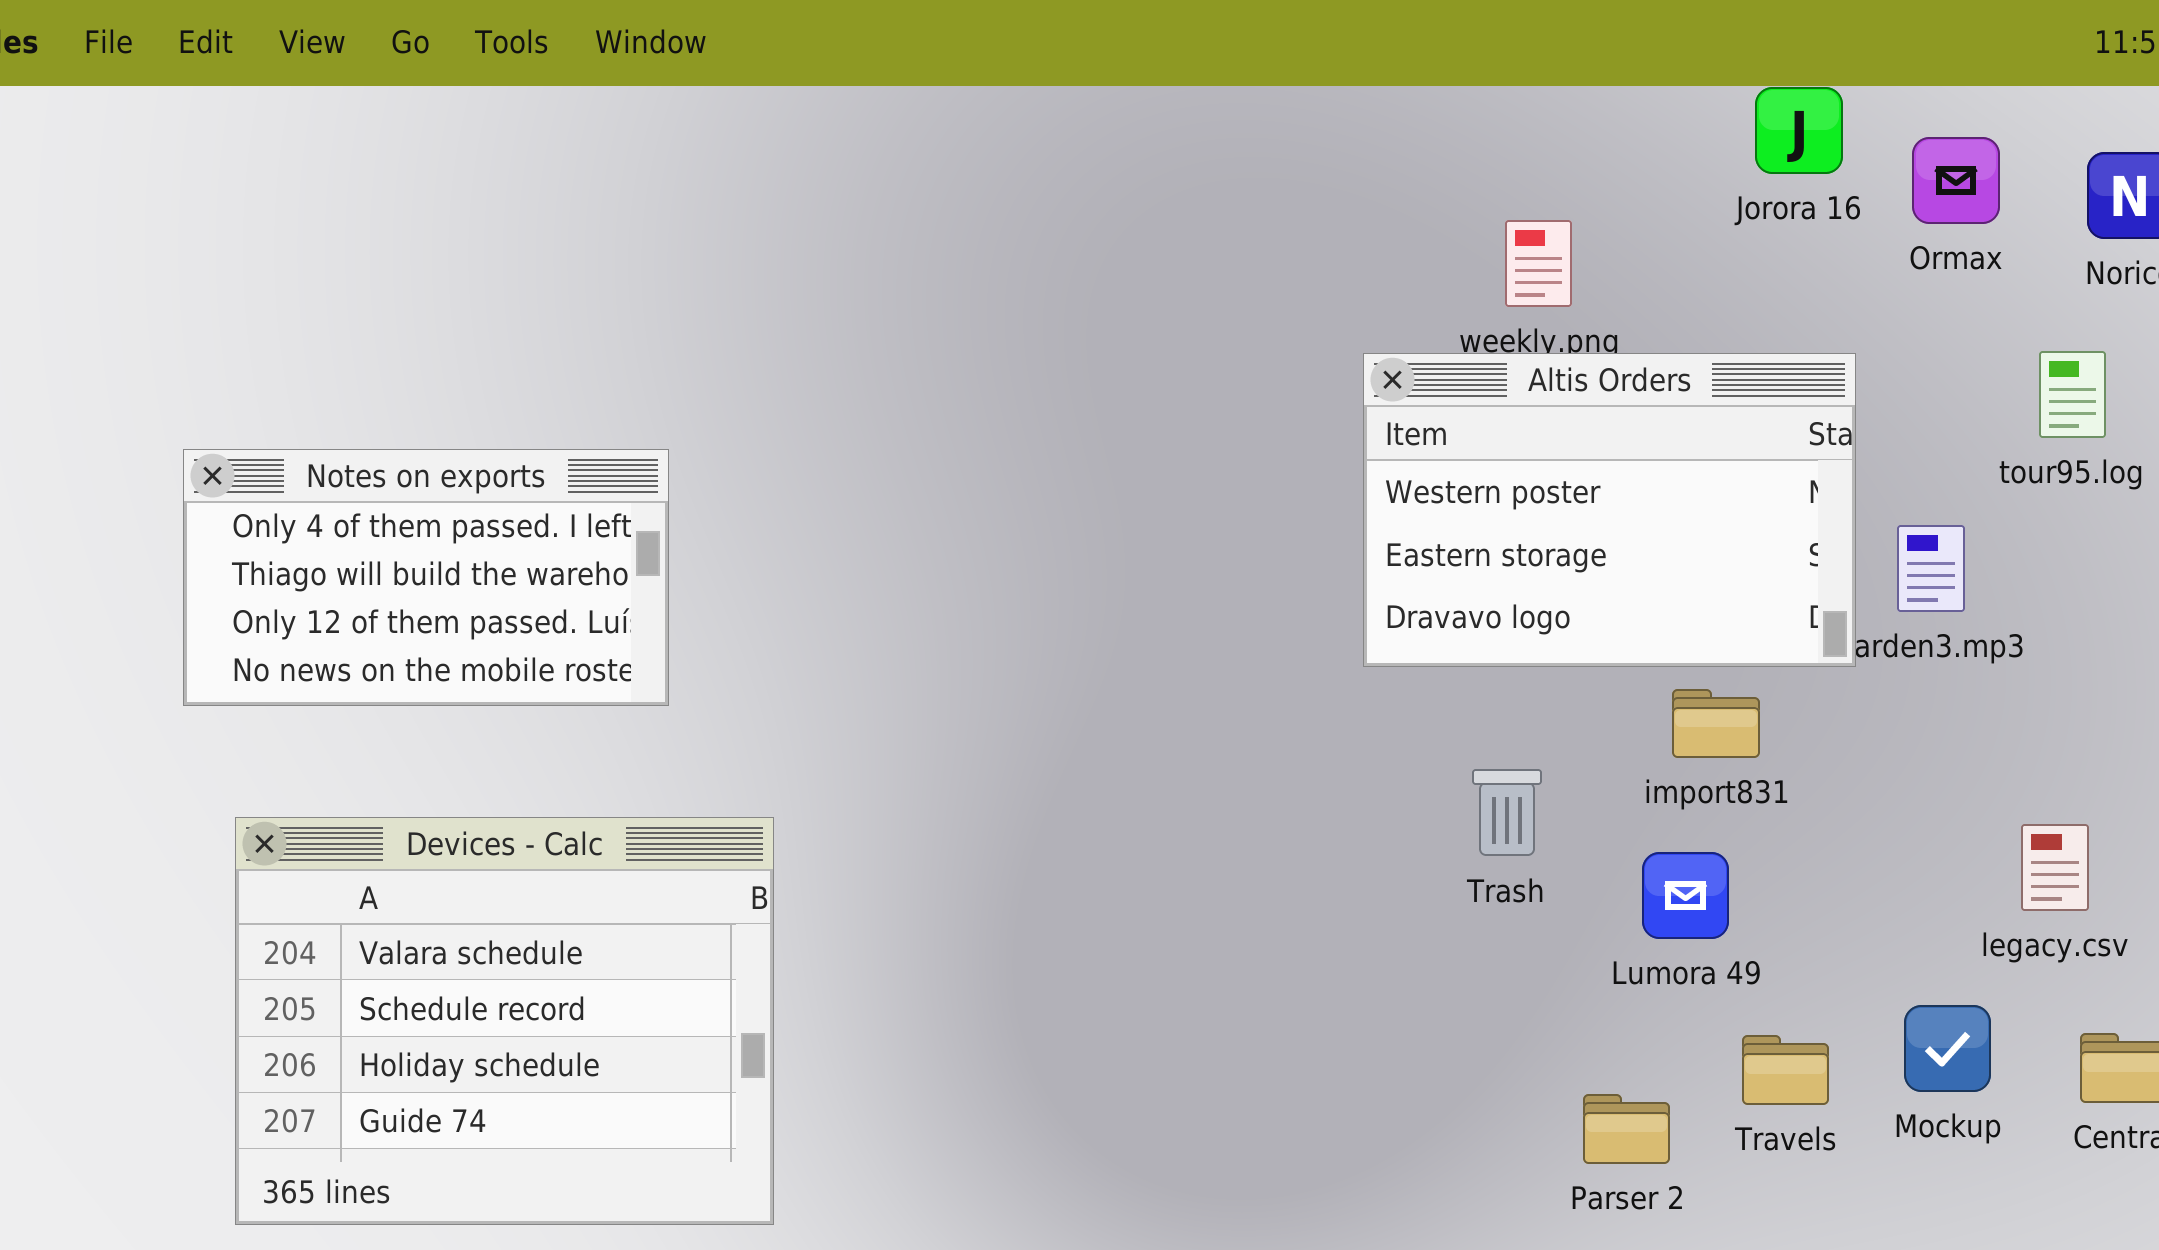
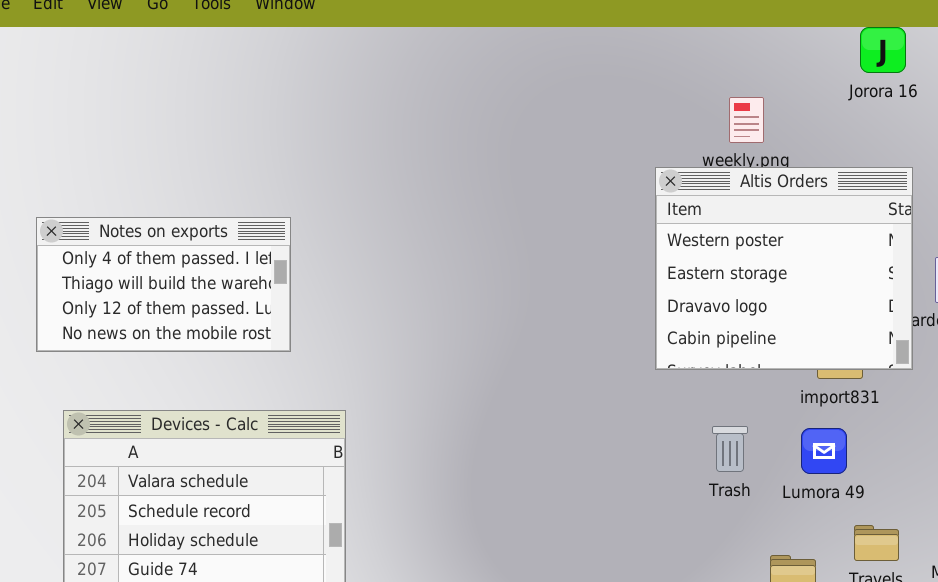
Altis Orders: [1363,353,1856,667] -> [655,167,913,370], resized
Trash: [1472,769,1542,856] -> [712,426,748,472], moved

